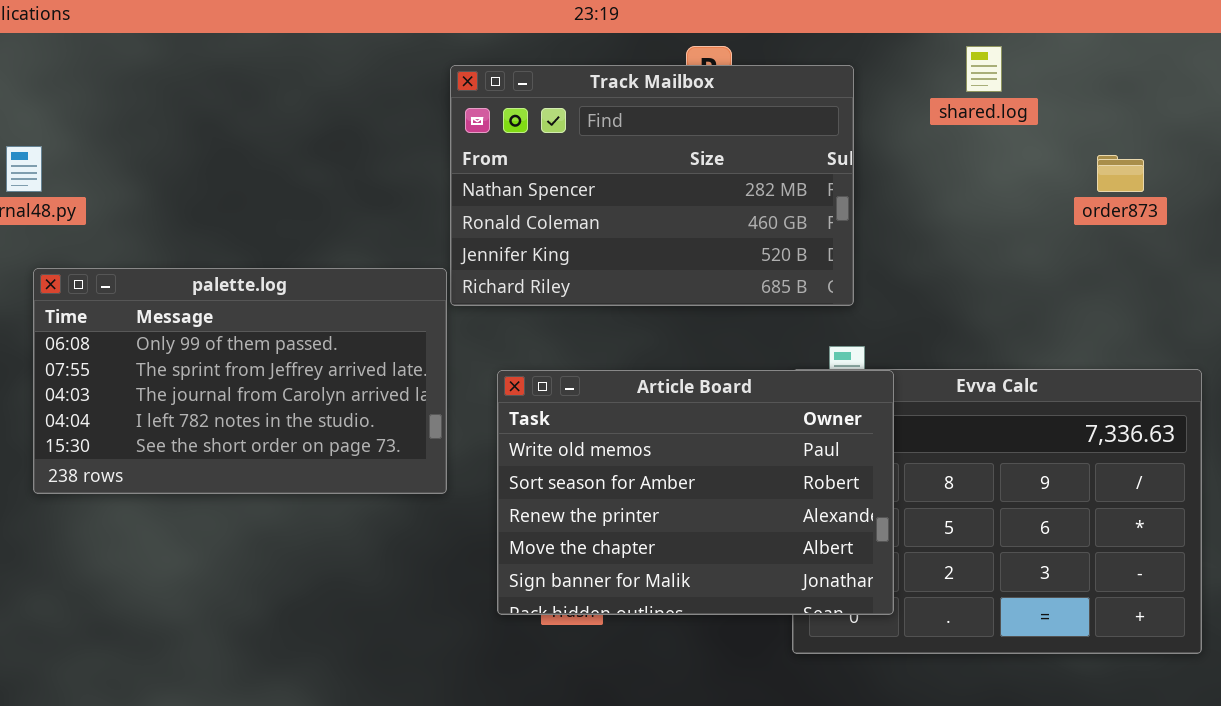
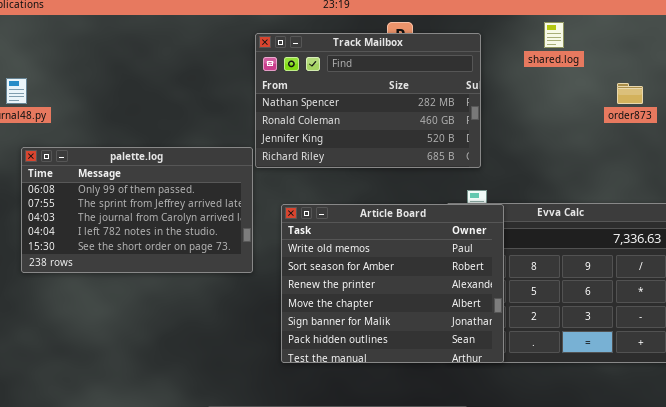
Article Board: [497,370,894,615] -> [281,204,504,363], resized

